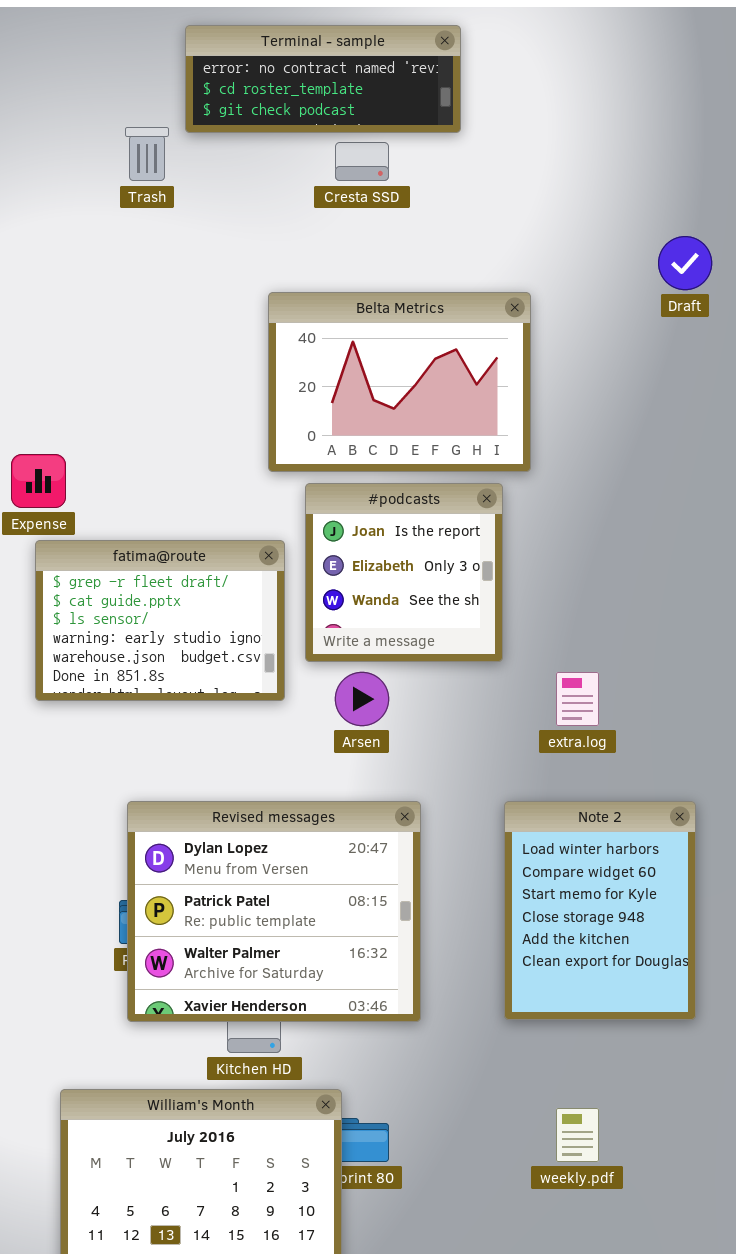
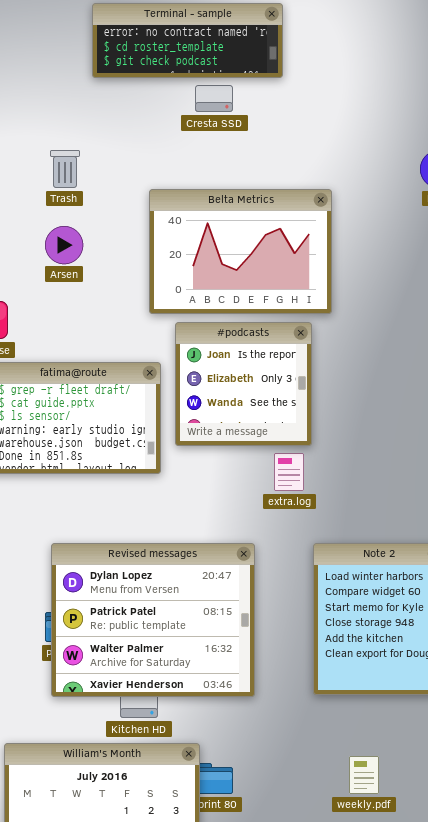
Trash: [125,127,169,181] -> [50,150,80,188], moved
Arsen: [335,672,389,726] -> [45,226,83,264], moved
extra.log: [556,672,599,726] -> [274,453,304,491], moved

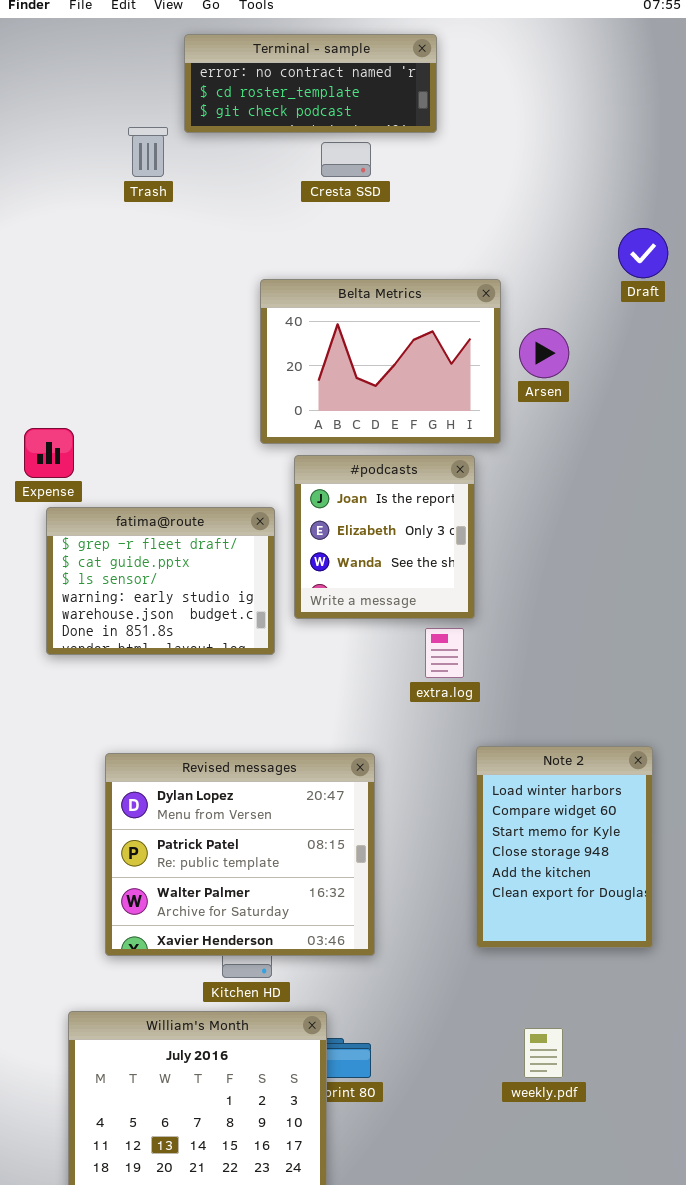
Trash: [50,150,80,188] -> [128,127,168,177], moved
Arsen: [45,226,83,264] -> [519,328,569,378], moved
Revised messages: [51,543,255,697] -> [105,753,375,956], moved

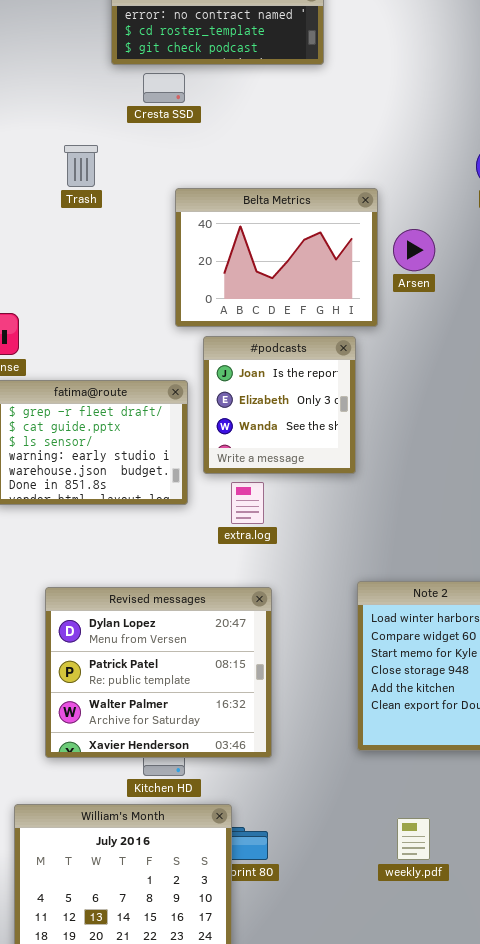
Trash: [128,127,168,177] -> [64,145,98,187], moved
Cresta SSD: [321,142,371,177] -> [143,73,185,103], moved
extra.log: [425,628,464,678] -> [231,482,264,524], moved

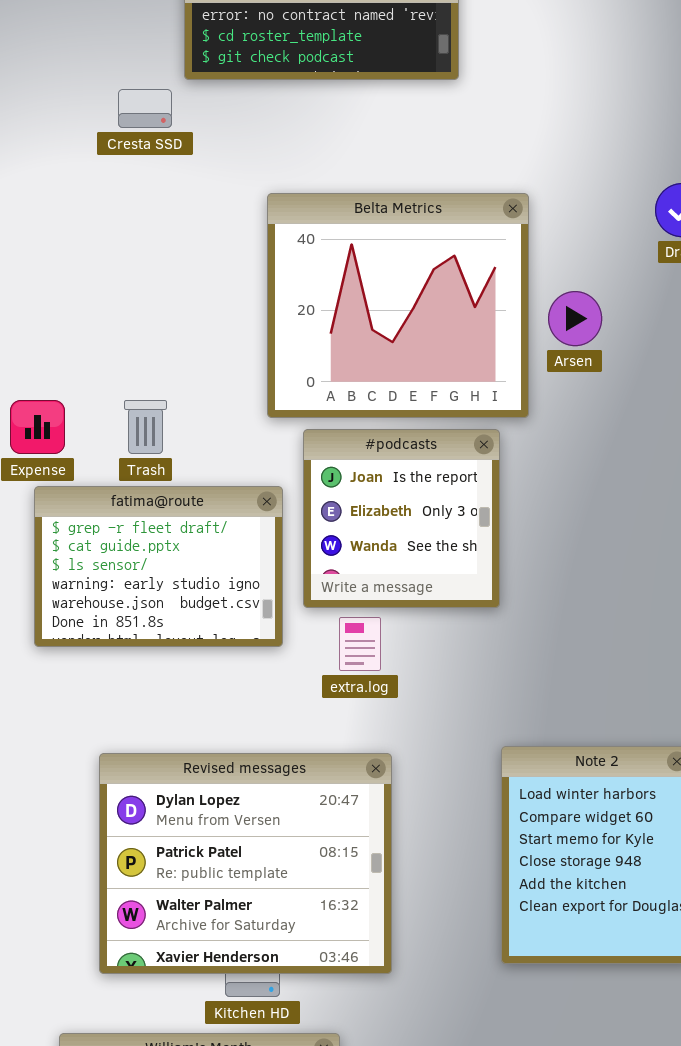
Cresta SSD: [143,73,185,103] -> [118,89,172,128], moved
Trash: [64,145,98,187] -> [124,400,167,454], moved
Belta Metrics: [175,188,378,327] -> [267,193,529,418], resized

